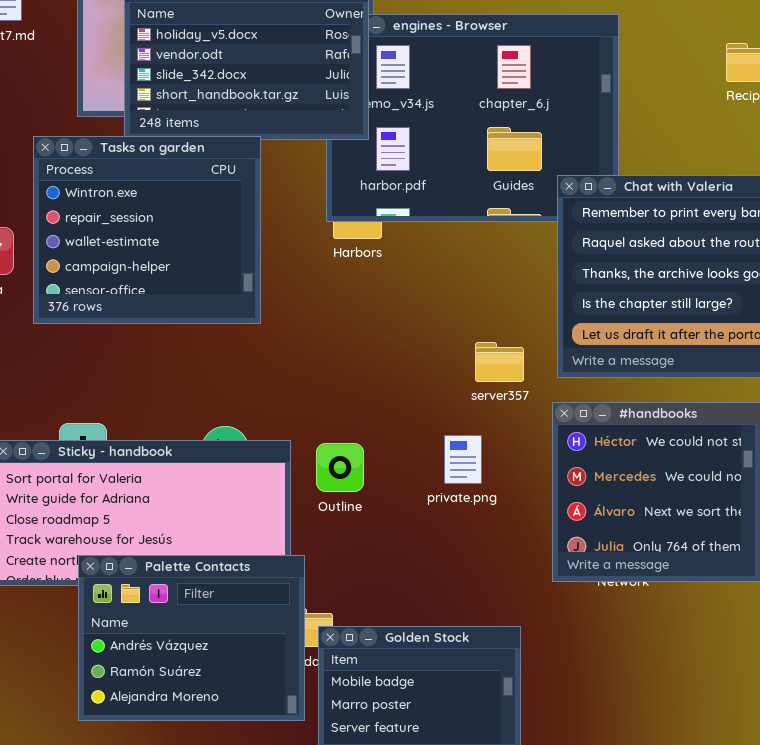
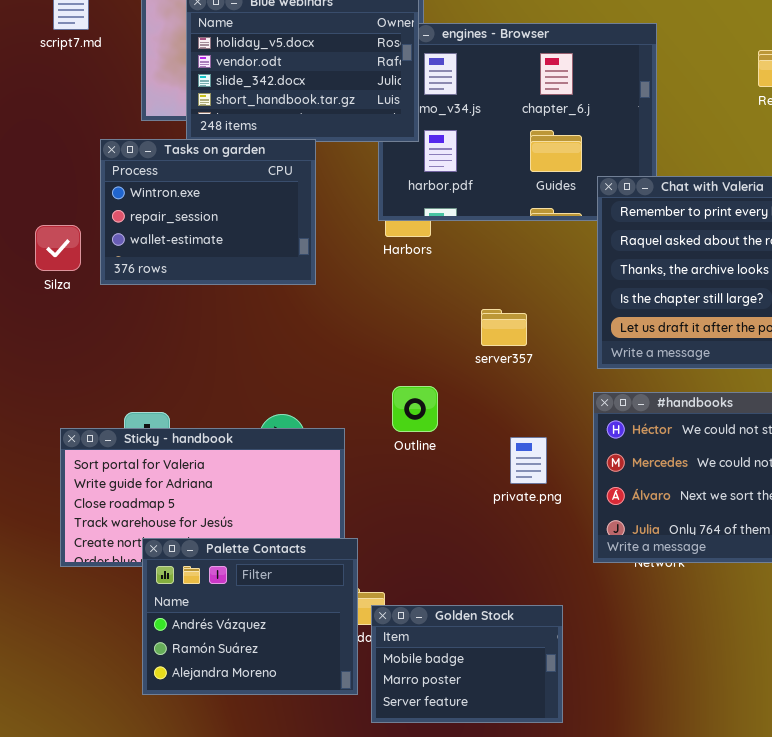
Tasks on garden: [33,136,261,324] -> [100,139,316,285], resized
server357: [475,342,524,382] -> [481,309,527,346], moved
private.png: [444,435,482,484] -> [510,437,547,484], moved
Outline: [316,443,364,492] -> [392,386,438,432], moved

